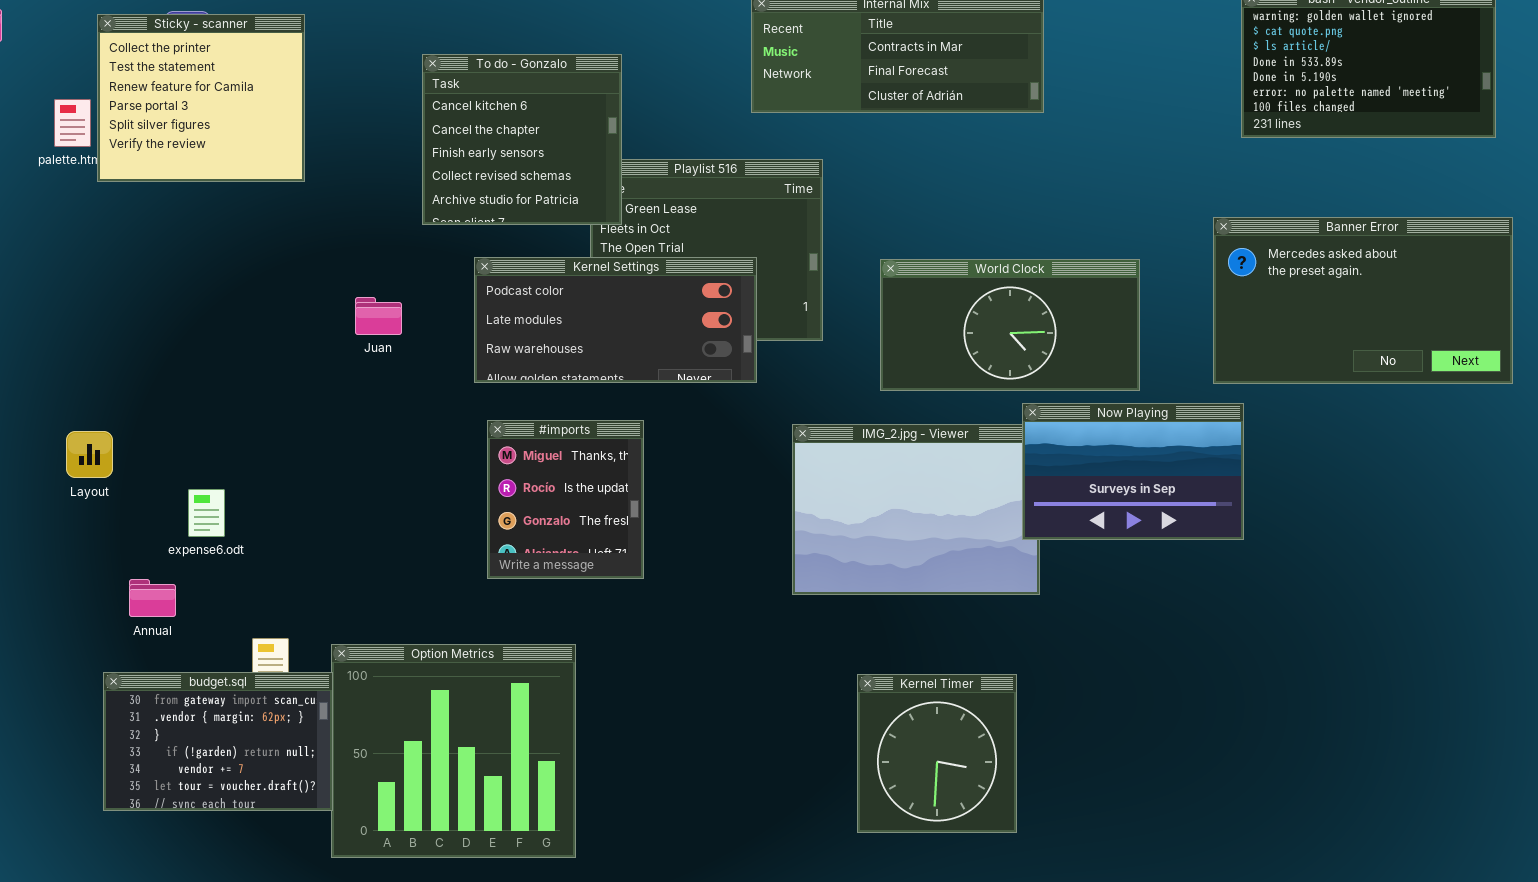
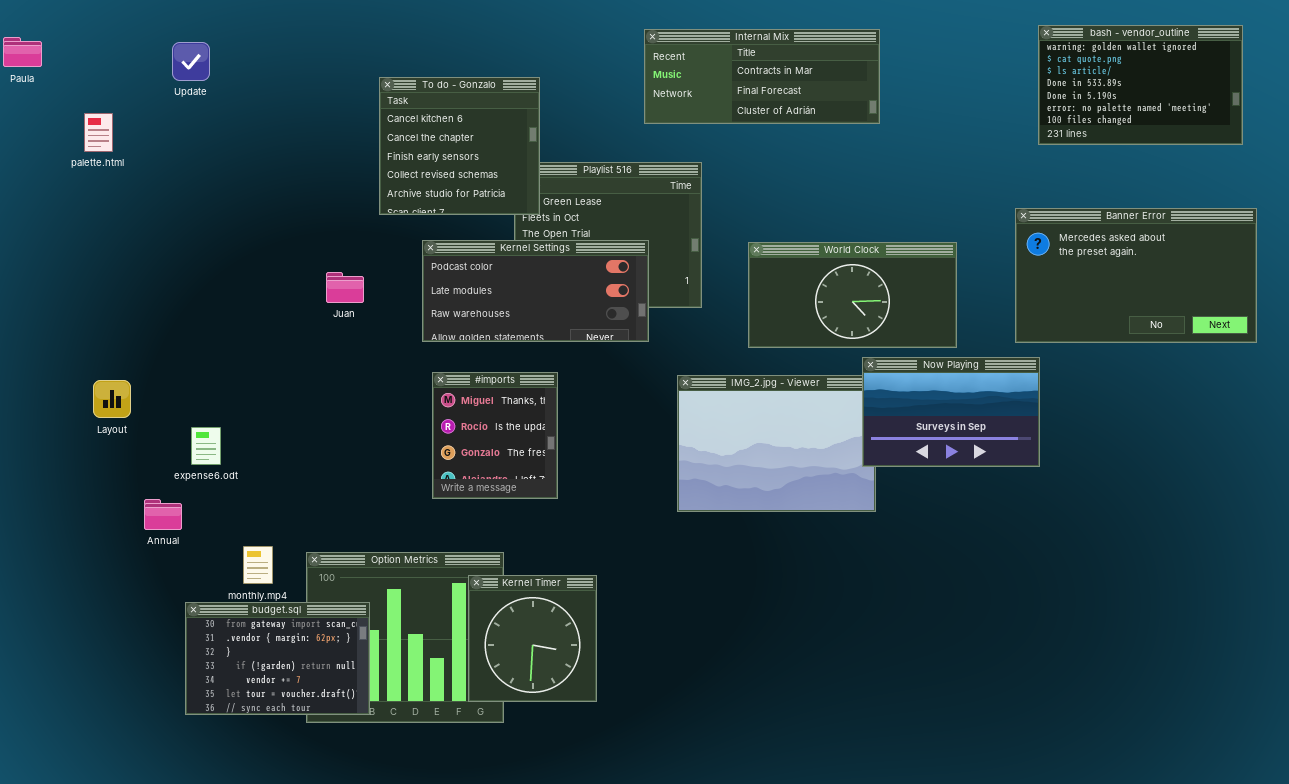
Sticky - scanner: [97,14,305,182] -> none, closed
budget.sql: [103,672,333,811] -> [185,602,370,715], moved
Kernel Timer: [857,674,1017,833] -> [468,575,597,702], moved

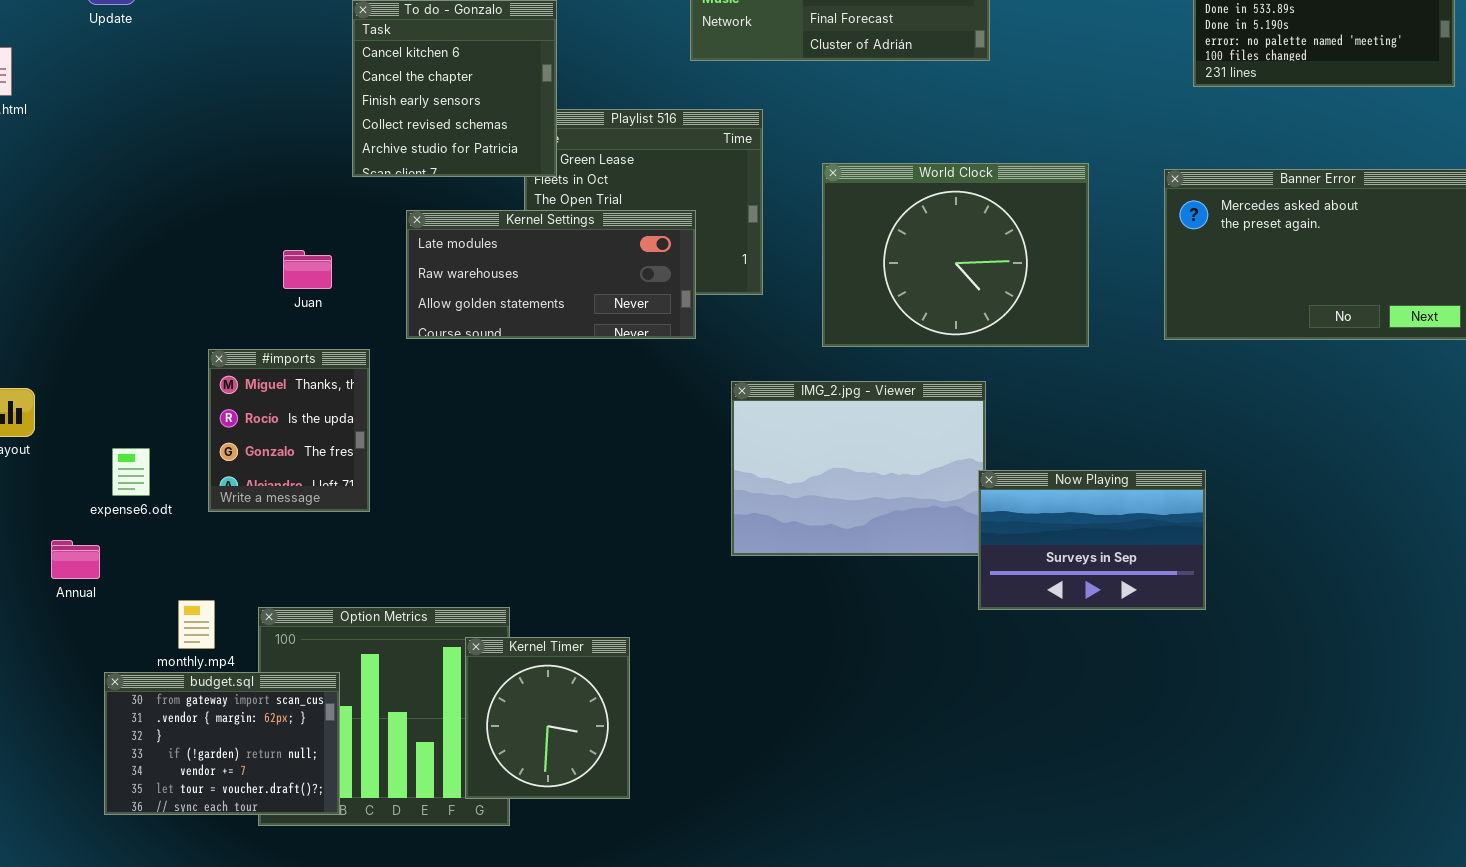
Kernel Settings: [422,240,649,342] -> [406,210,696,339], scrolled down 1 row
World Clock: [748,242,957,348] -> [822,163,1089,347], resized
Now Playing: [862,357,1040,467] -> [978,470,1206,610], moved
#imports: [432,372,558,499] -> [208,349,370,512], moved

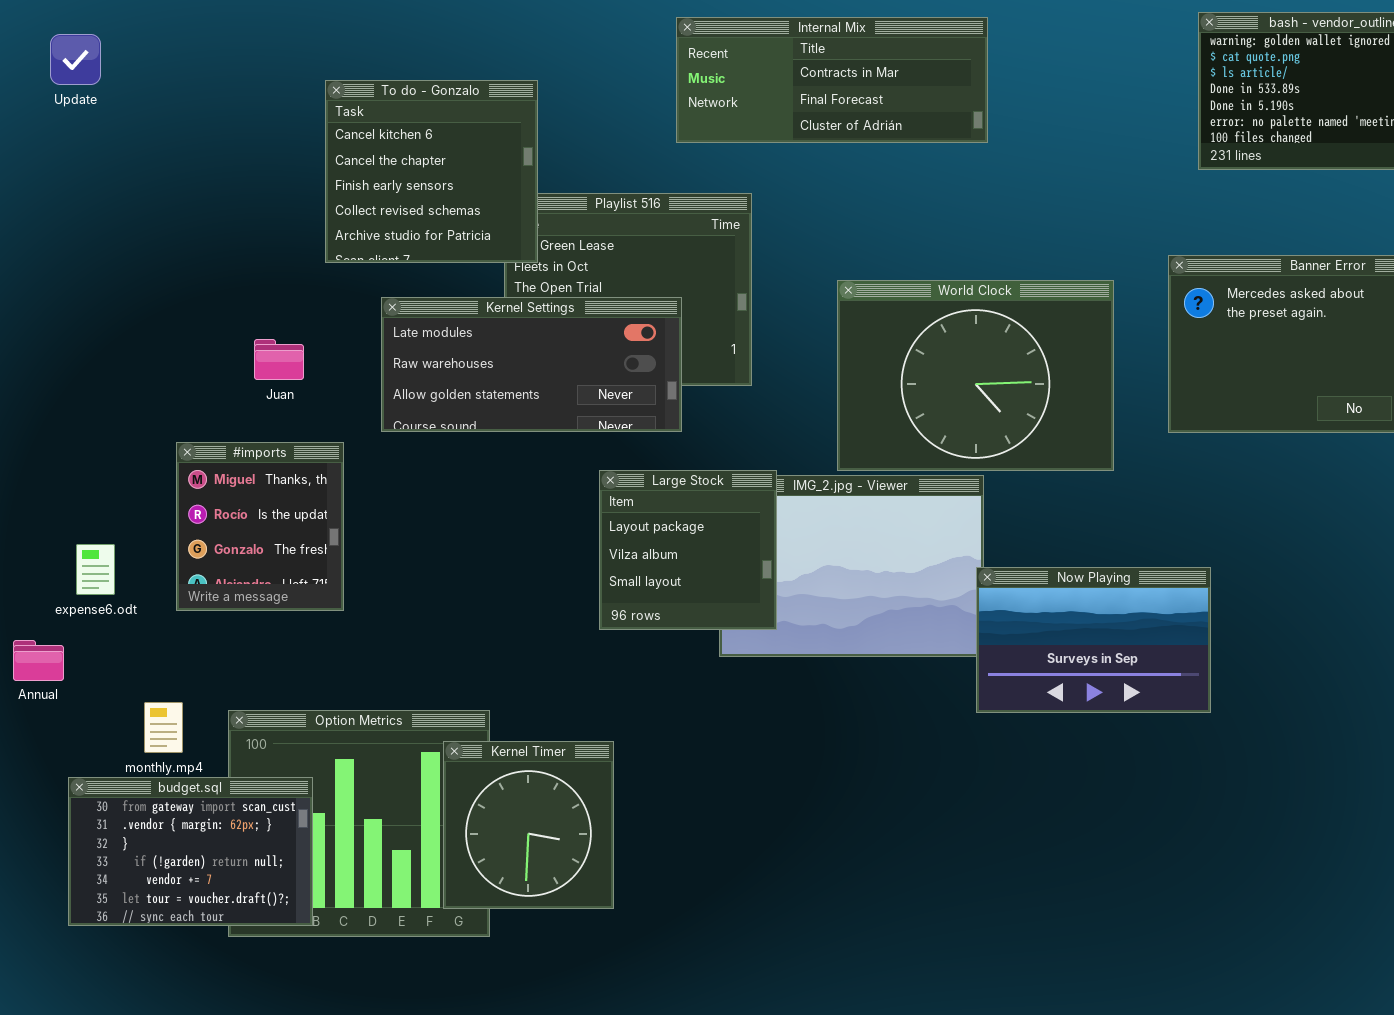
World Clock: [822,163,1089,347] -> [837,280,1114,471], moved
Large Stock: none -> [599,470,777,630], opened

